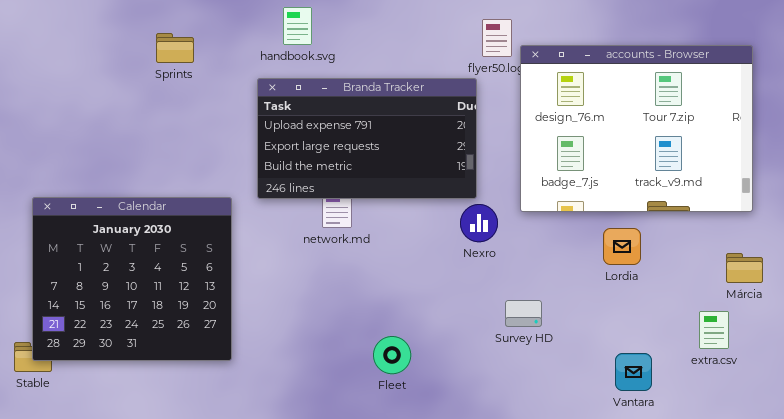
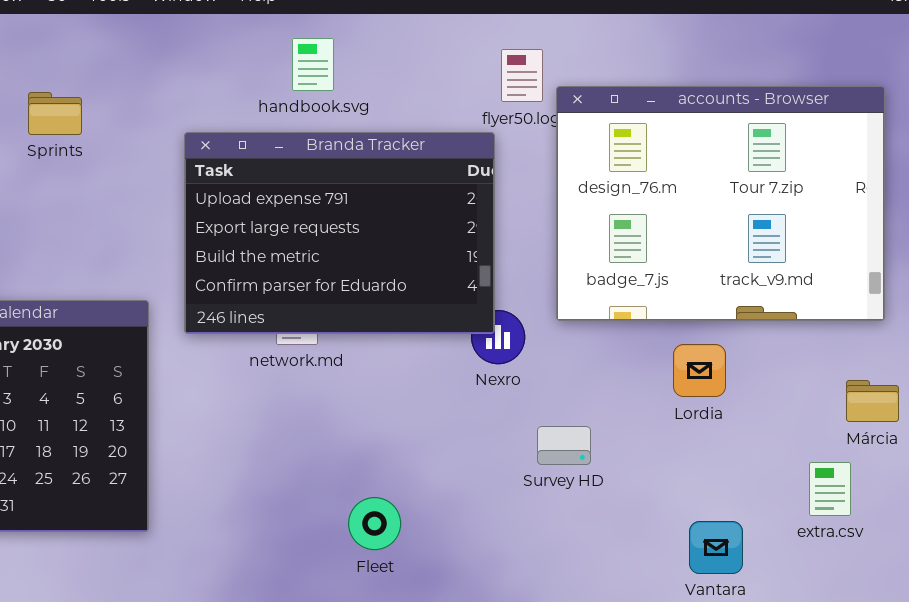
handbook.svg: [283,7,312,45] -> [292,38,334,91], moved
Sprints: [156,33,194,63] -> [28,92,82,135], moved
Branda Tracker: [257,78,477,199] -> [184,132,495,334], resized
Survey HD: [505,300,542,327] -> [537,426,591,465], moved

